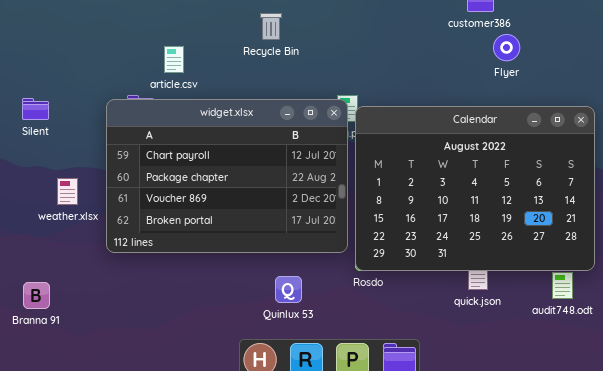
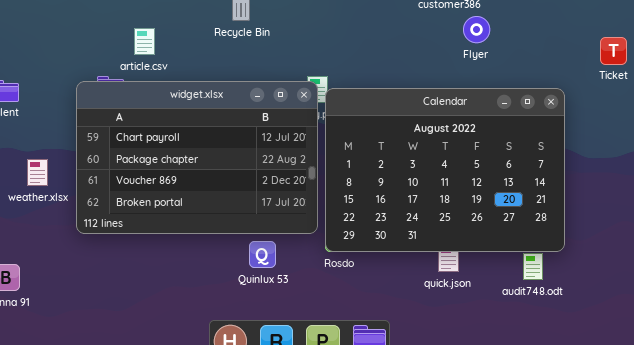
Quinlux 53: [275,276,302,303] -> [249,241,276,268], moved

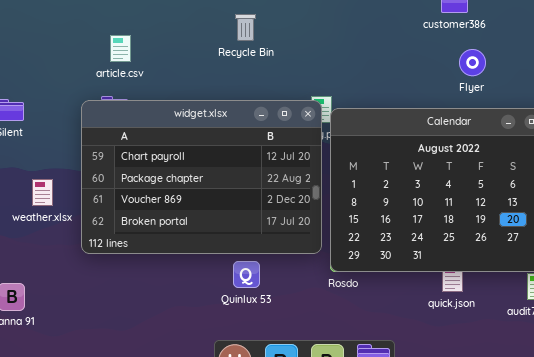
Flyer: [463,16,490,43] -> [459,49,486,76], moved
article.csv: [134,28,155,55] -> [110,35,131,62], moved
Quinlux 53: [249,241,276,268] -> [233,261,260,288], moved

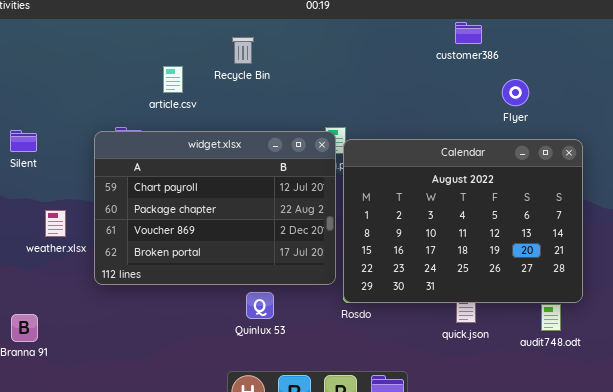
Recycle Bin: [235,14,256,41] -> [232,37,254,64], moved
article.csv: [110,35,131,62] -> [163,66,183,93], moved
Flyer: [459,49,486,76] -> [502,79,529,106], moved

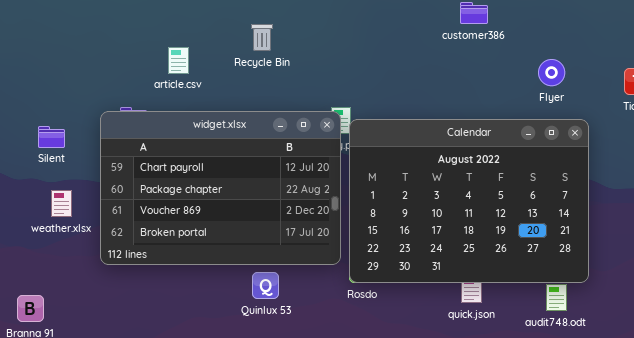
Recycle Bin: [232,37,254,64] -> [251,24,273,51], moved
Flyer: [502,79,529,106] -> [538,59,565,86], moved
Silent: [10,130,37,152] -> [38,126,65,148], moved

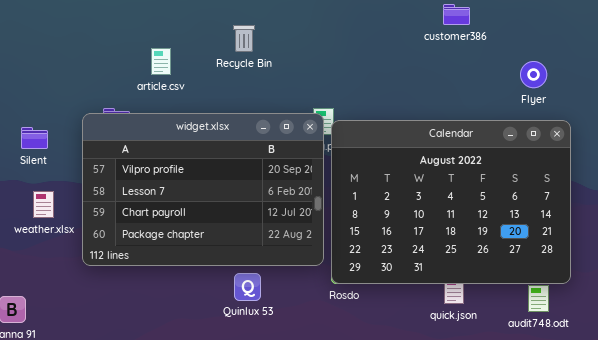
widget.xlsx: [100,111,341,265] -> [82,113,324,266], scrolled up 2 rows

